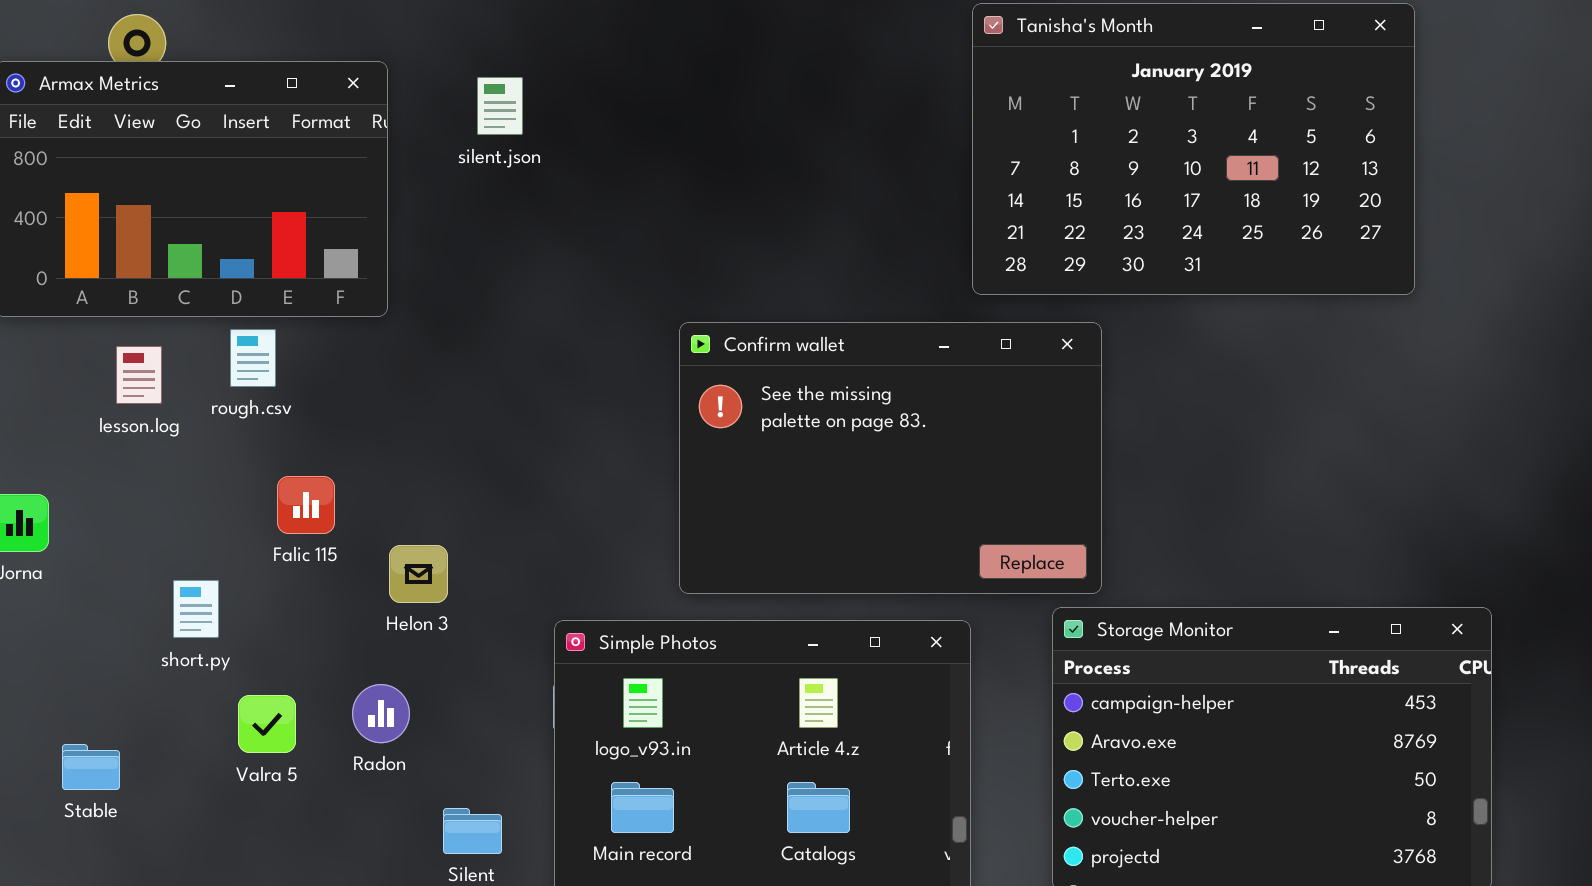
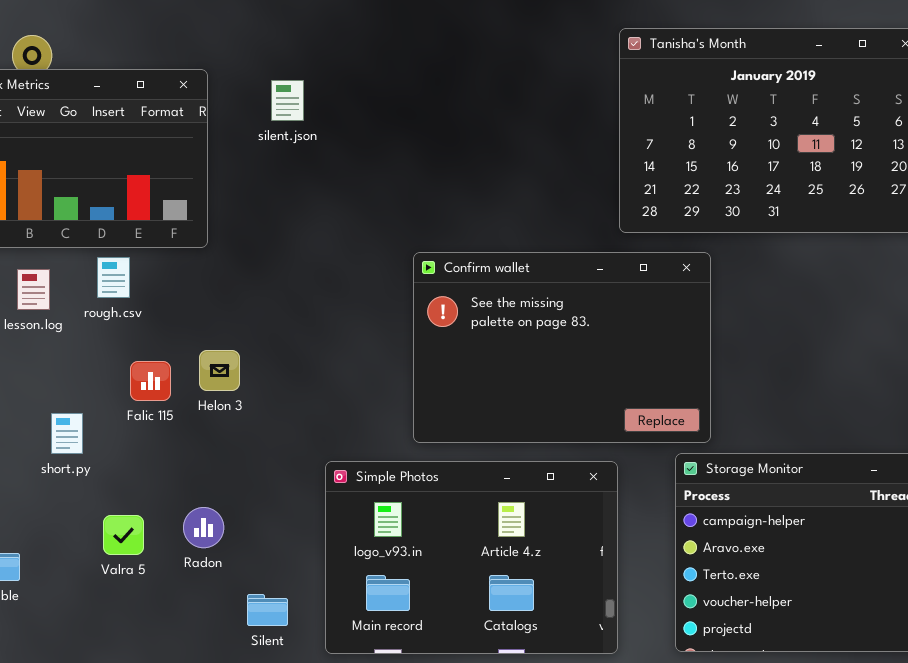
Helon 3: [389,545,448,603] -> [199,350,240,391], moved
short.py: [173,580,219,638] -> [51,413,83,454], moved

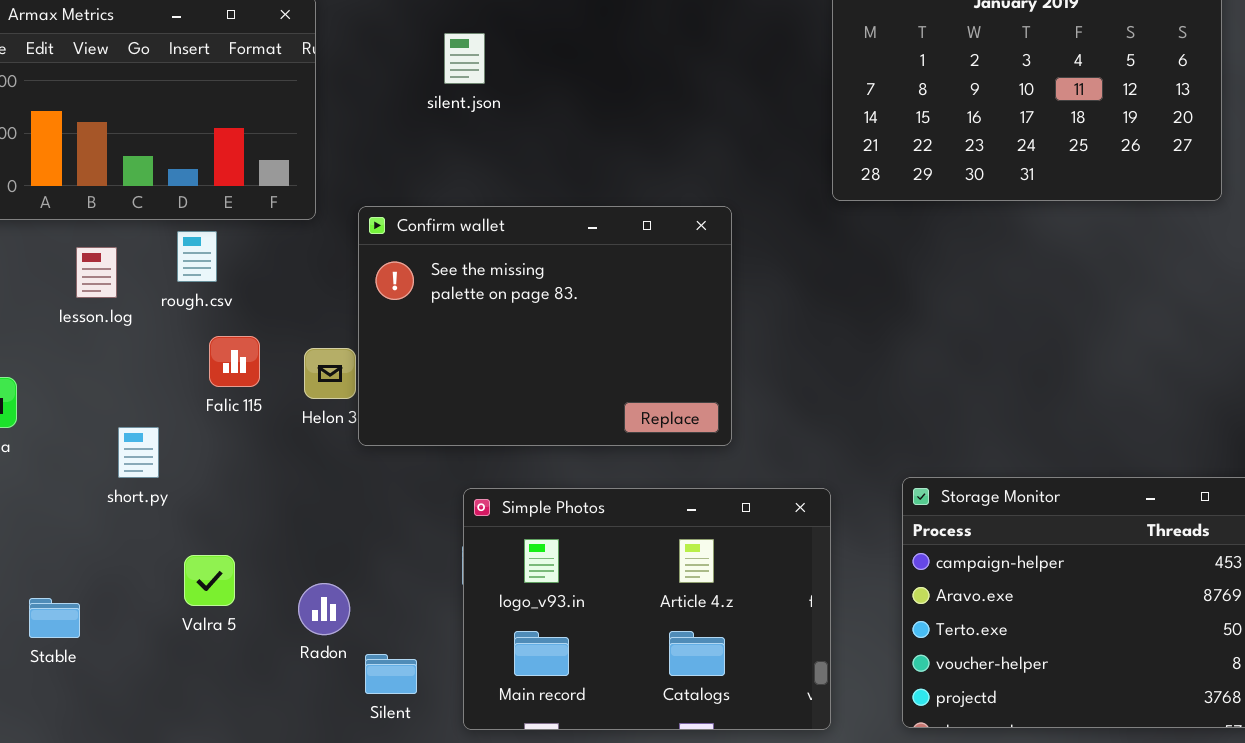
silent.json: [271,80,304,121] -> [444,33,485,84], moved
Confirm wallet: [413,252,711,443] -> [358,206,732,446], moved
Falic 115: [130,361,171,401] -> [209,336,260,387], moved
Radon: [183,507,224,548] -> [298,583,350,635], moved

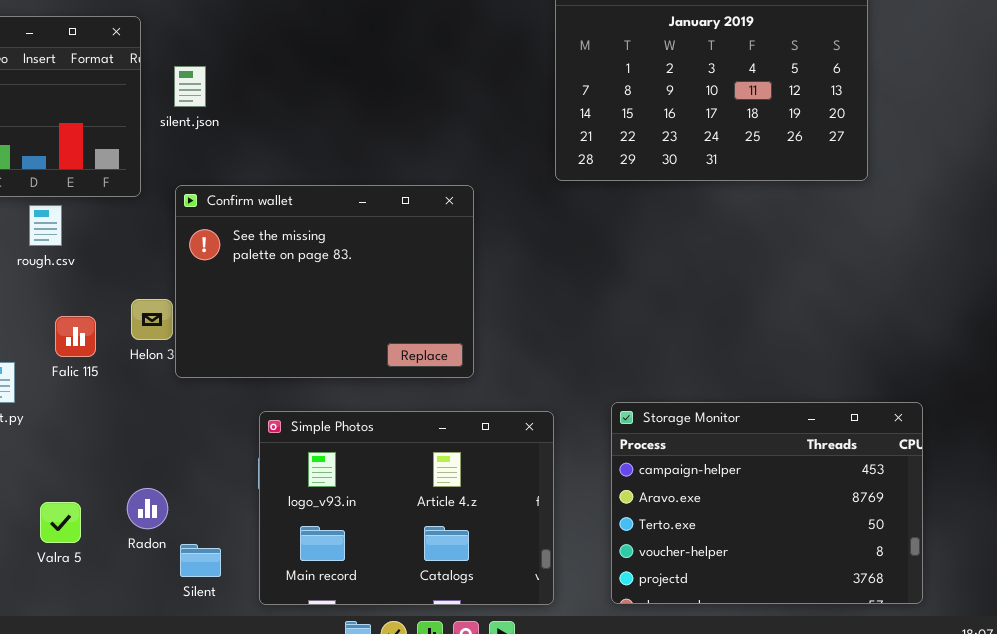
silent.json: [444,33,485,84] -> [174,66,206,107], moved
Falic 115: [209,336,260,387] -> [55,316,96,357], moved
Valra 5: [184,555,235,606] -> [40,502,81,543], moved

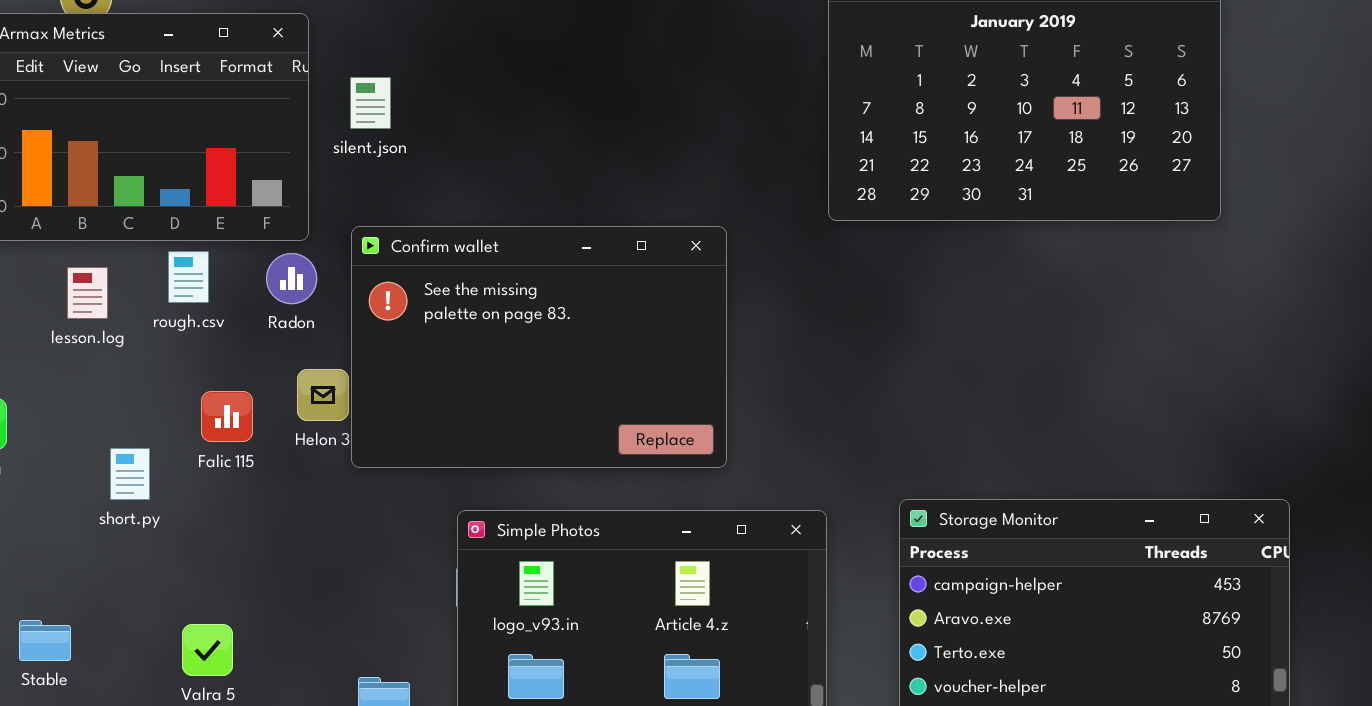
Radon: [127,488,168,529] -> [266,253,317,304], moved

